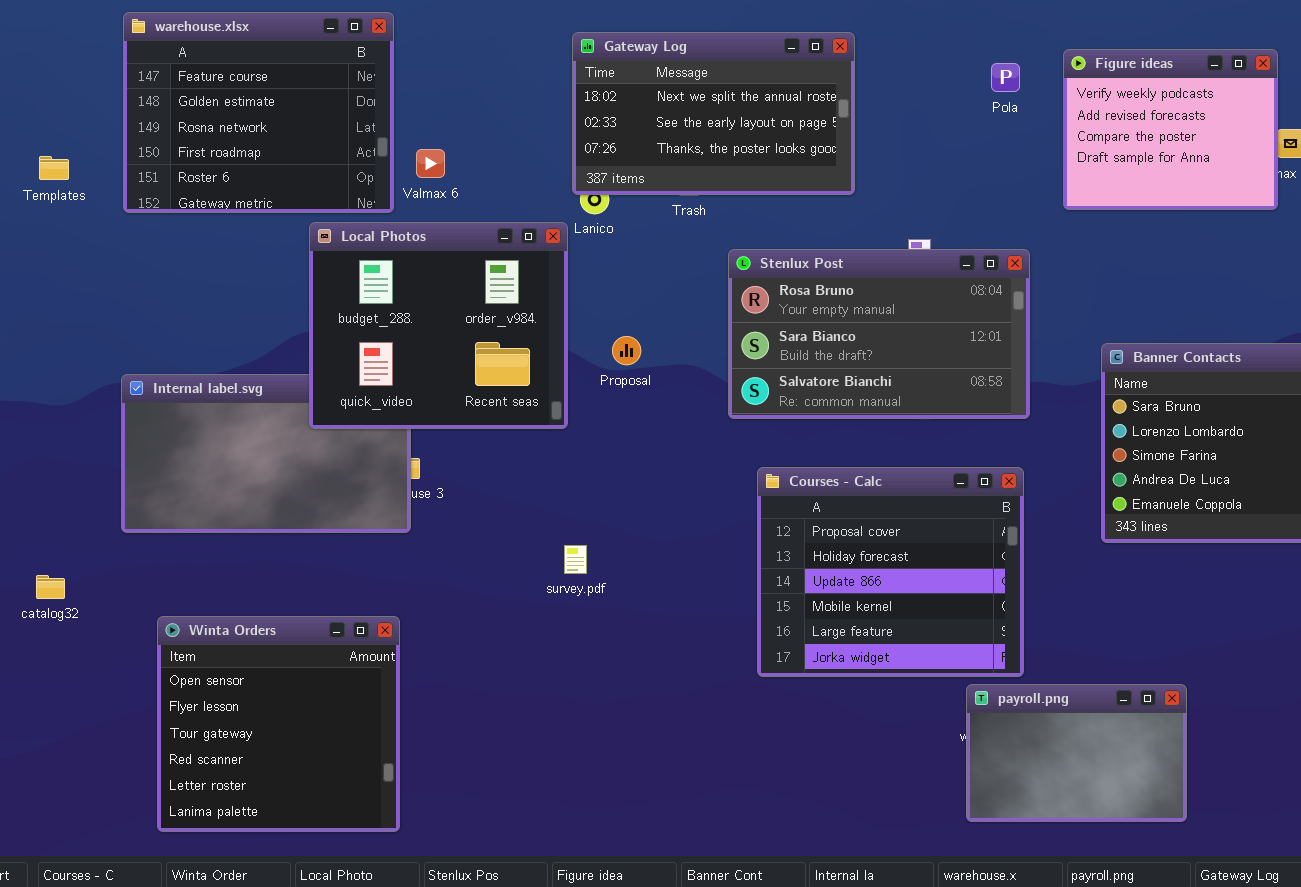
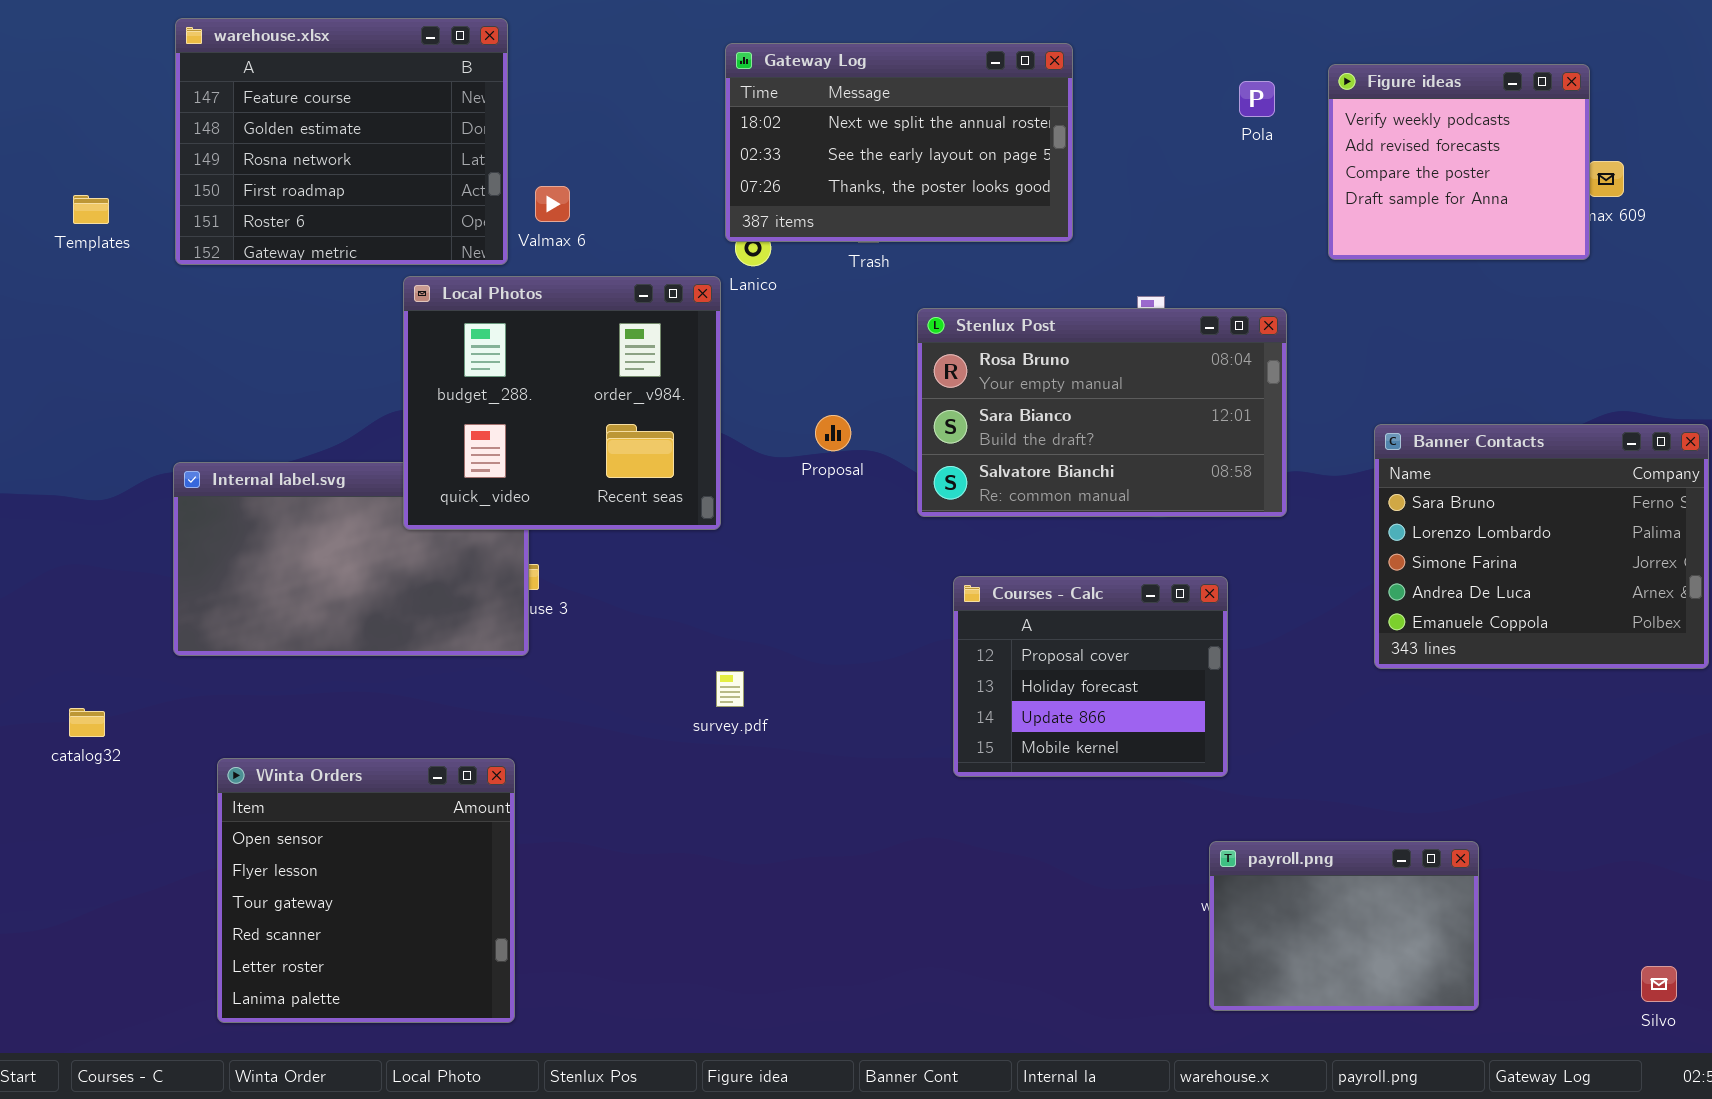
Proposal: [612,336,641,365] -> [815,415,851,451], moved
Courses - Calc: [757,467,1024,677] -> [953,576,1228,777], resized

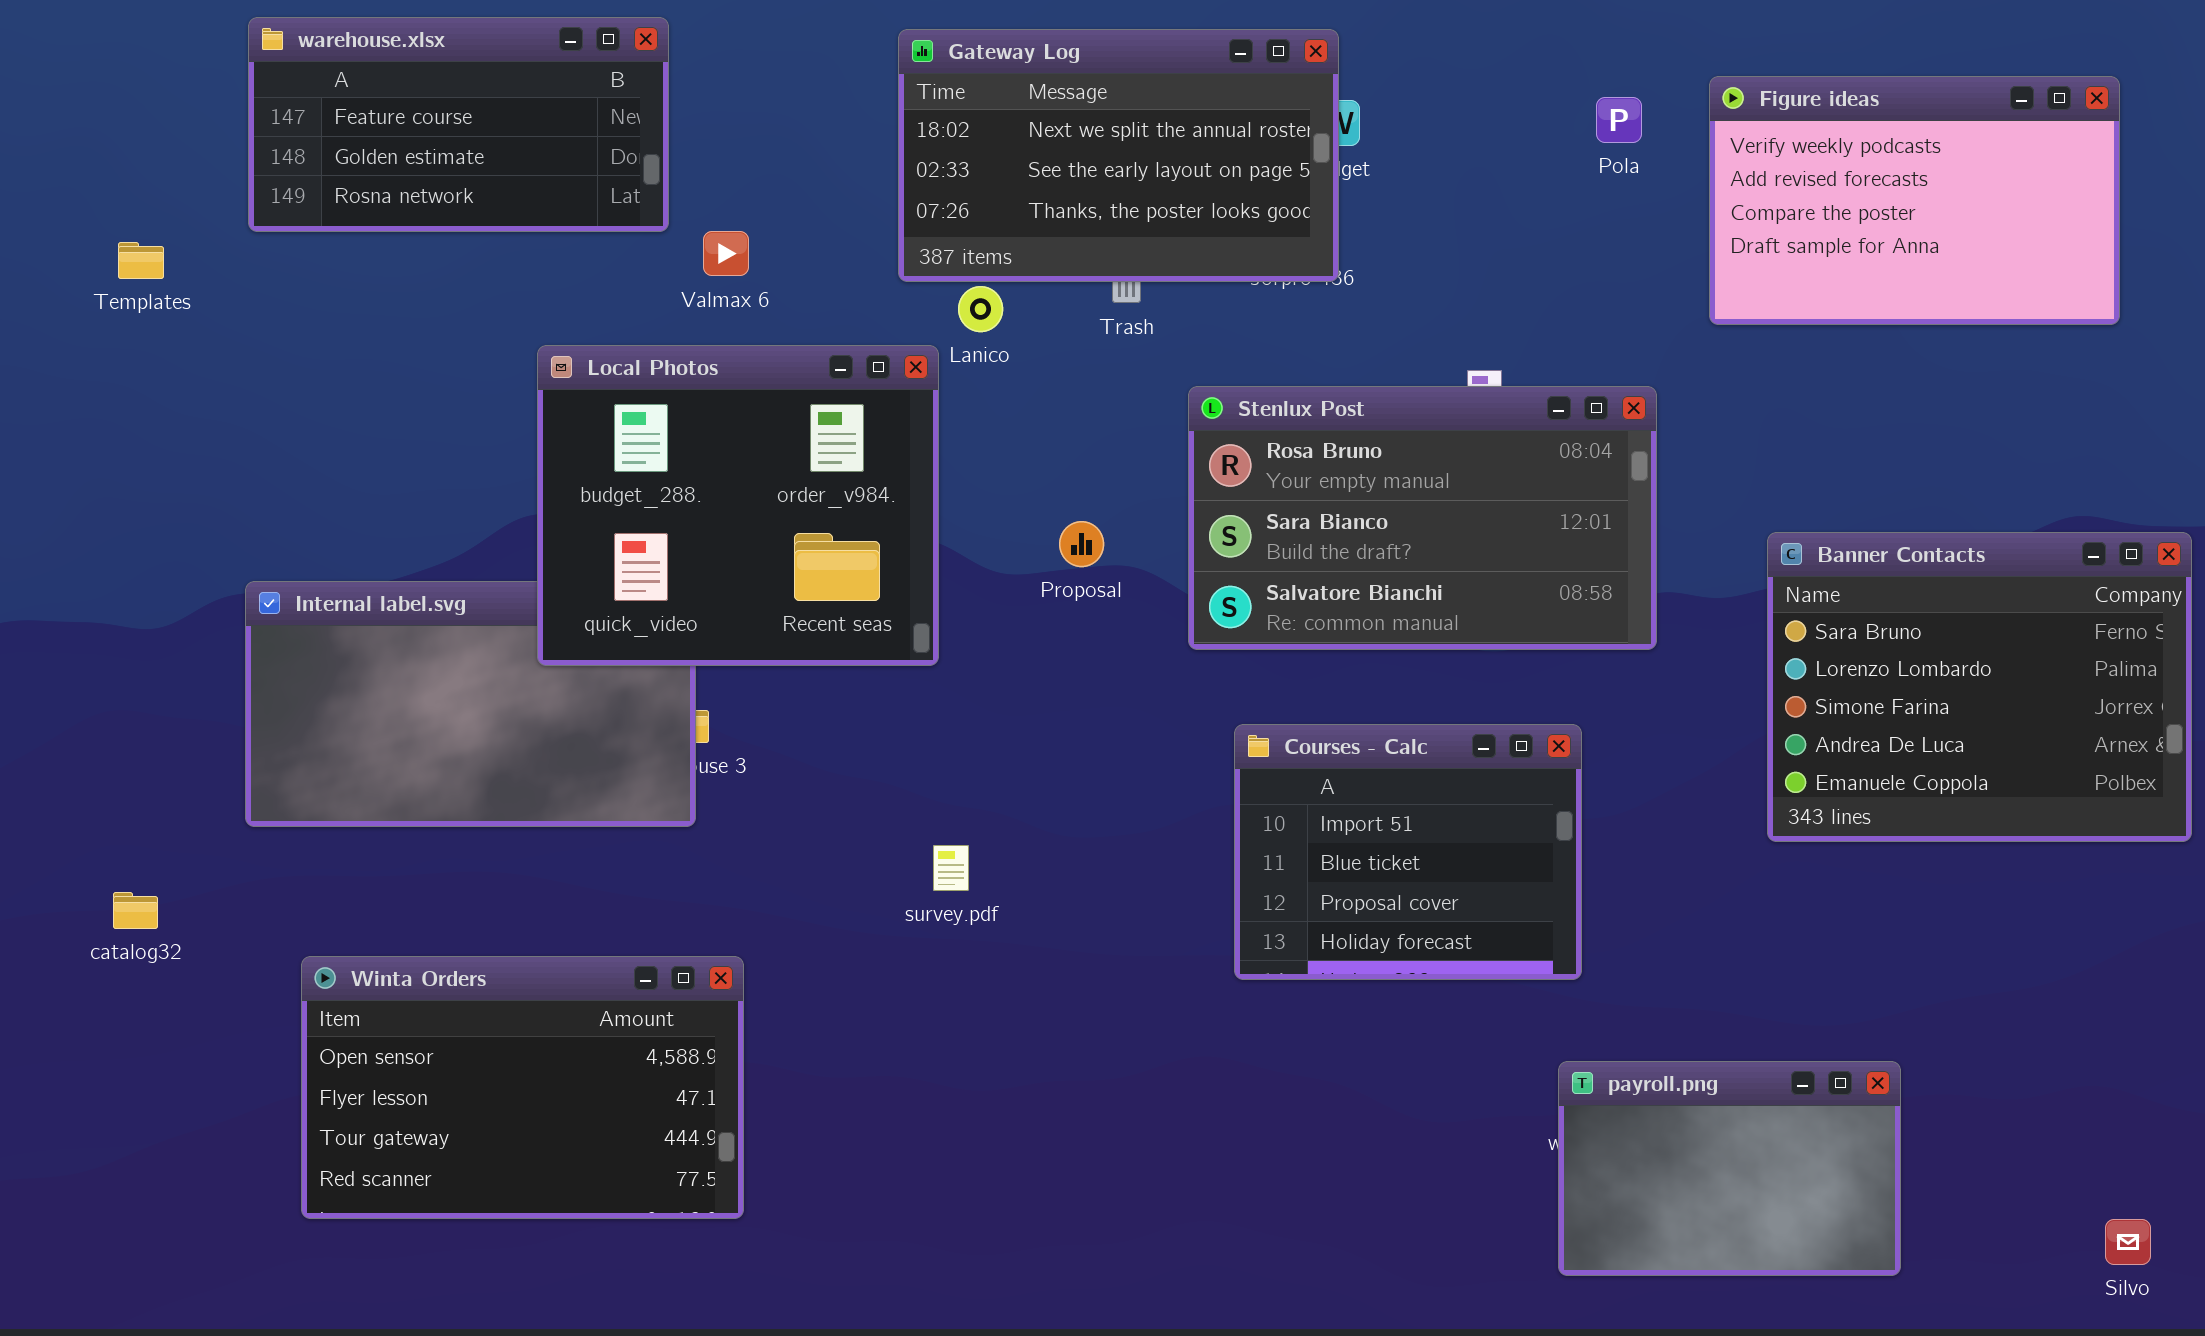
warehouse.xlsx: [175,18,508,265] -> [248,17,669,232], resized
Gateway Log: [725,43,1073,242] -> [898,29,1339,282], moved
Figure ideas: [1328,64,1590,260] -> [1709,76,2120,325], resized
Courses - Calc: [953,576,1228,777] -> [1234,724,1582,980], scrolled up 2 rows
Winta Orders: [217,758,515,1023] -> [301,956,744,1219], resized

